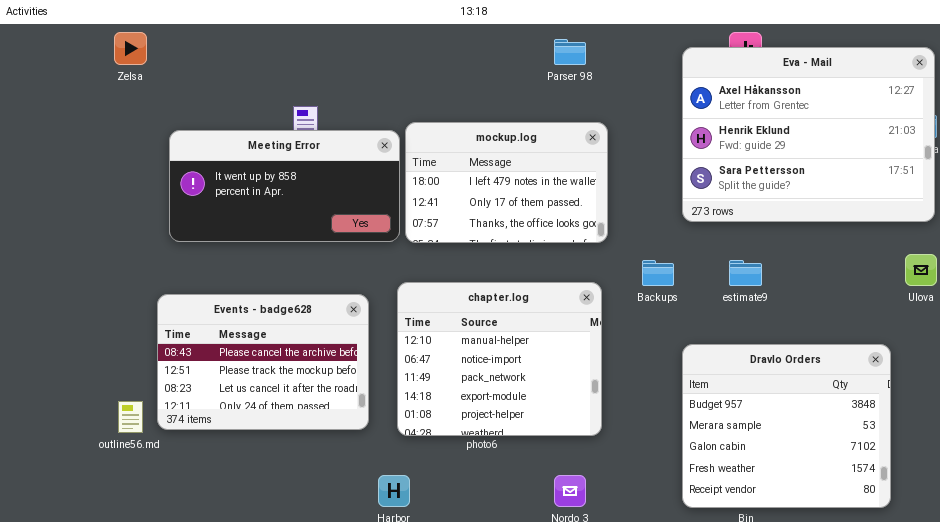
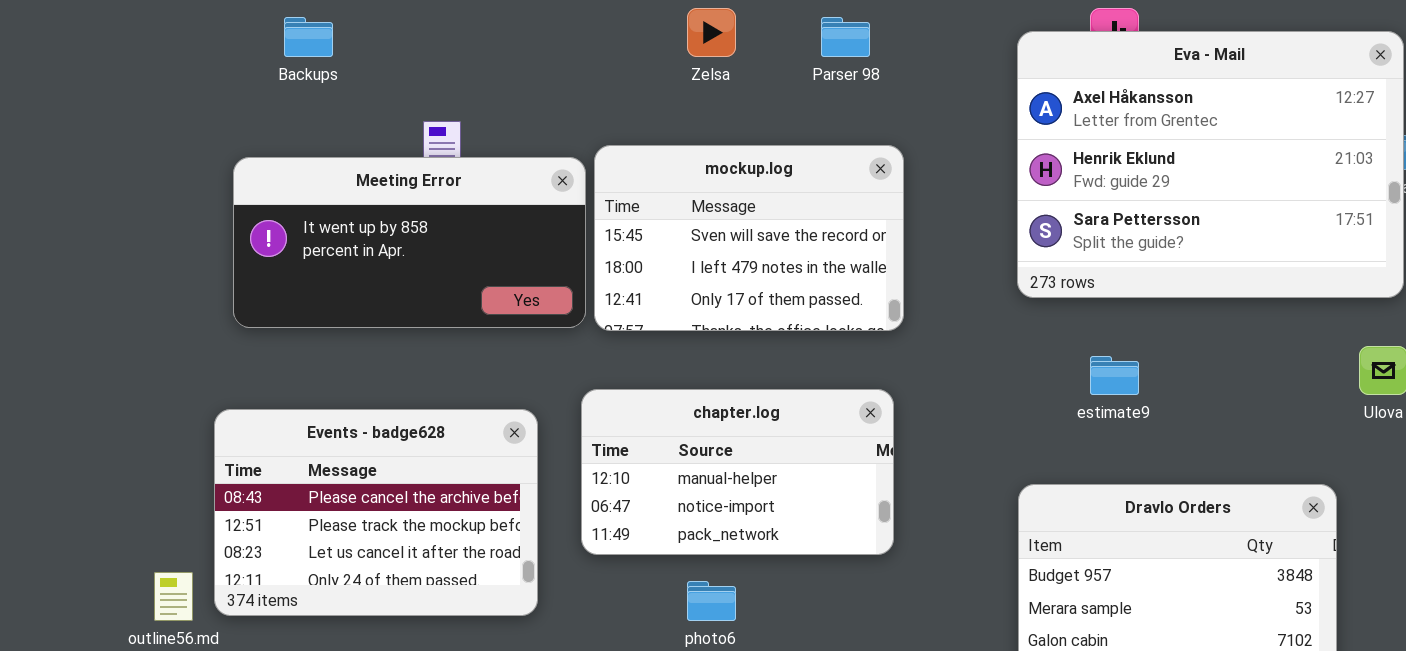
Zelsa: [114,32,147,65] -> [687,8,736,57], moved
mockup.log: [405,122,608,243] -> [594,145,904,331], scrolled up 1 row
Backups: [642,260,674,286] -> [284,17,333,57], moved
chapter.log: [397,282,602,436] -> [581,389,894,555], resized

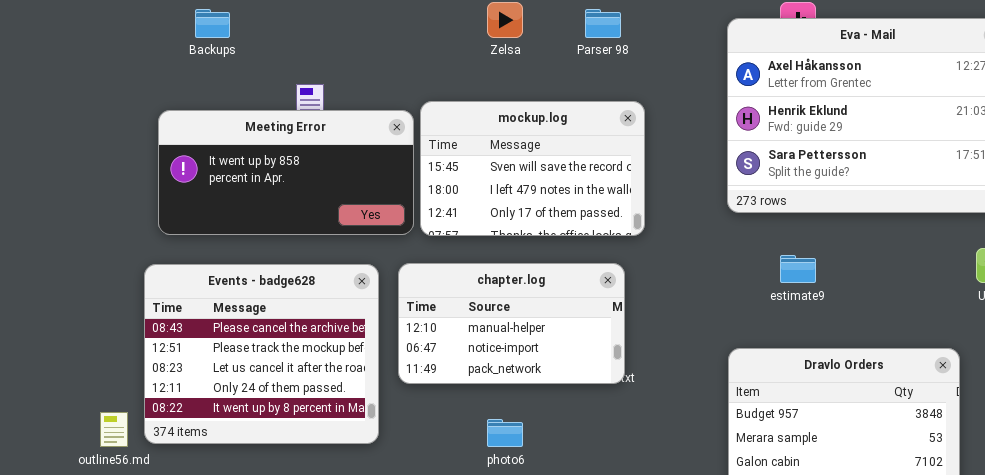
chapter.log: [581,389,894,555] -> [398,263,625,384], moved
Events - badge628: [214,409,538,616] -> [144,264,379,444], resized

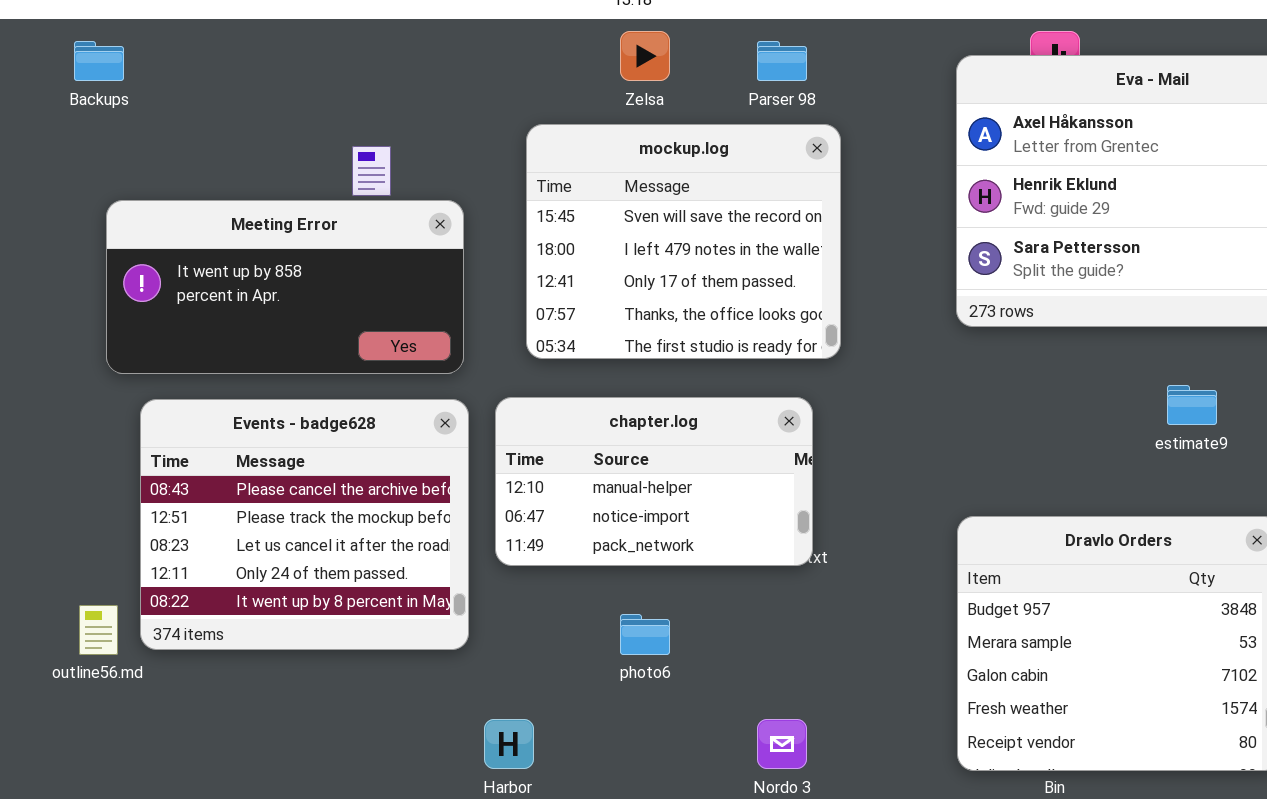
Backups: [195,9,230,38] -> [74,41,124,81], moved
mockup.log: [420,101,645,236] -> [526,124,841,359], resized
Meeting Error: [158,110,414,235] -> [106,200,464,374], moved
estimate9: [780,255,816,283] -> [1167,385,1217,425], moved

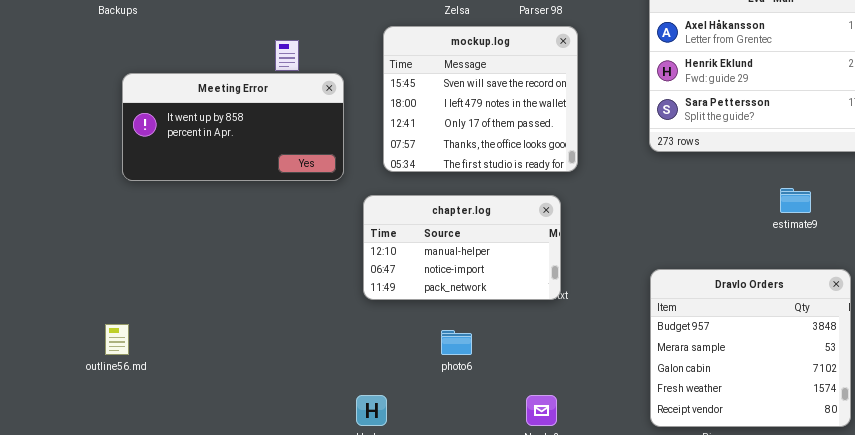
Events - badge628: [140,399,469,650] -> none, closed

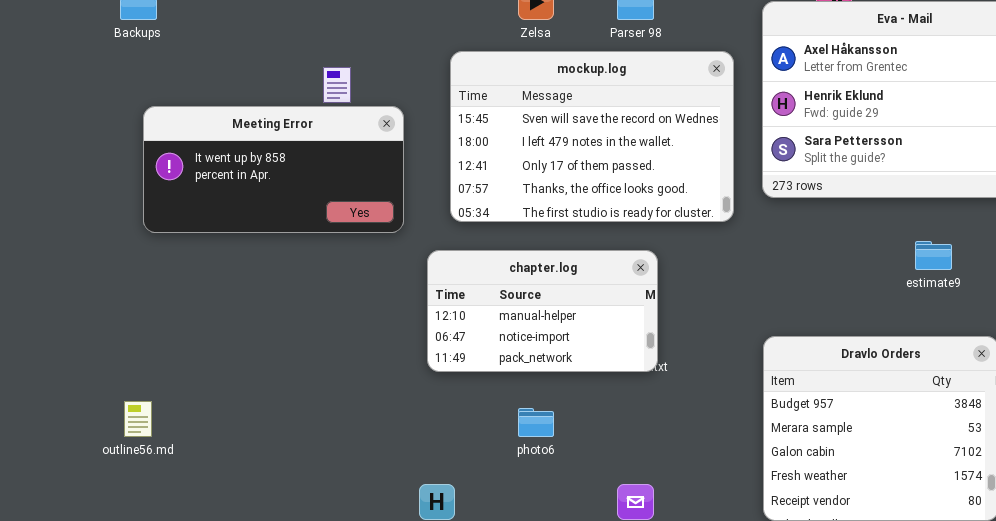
mockup.log: [383,26,578,172] -> [450,51,734,222], resized

